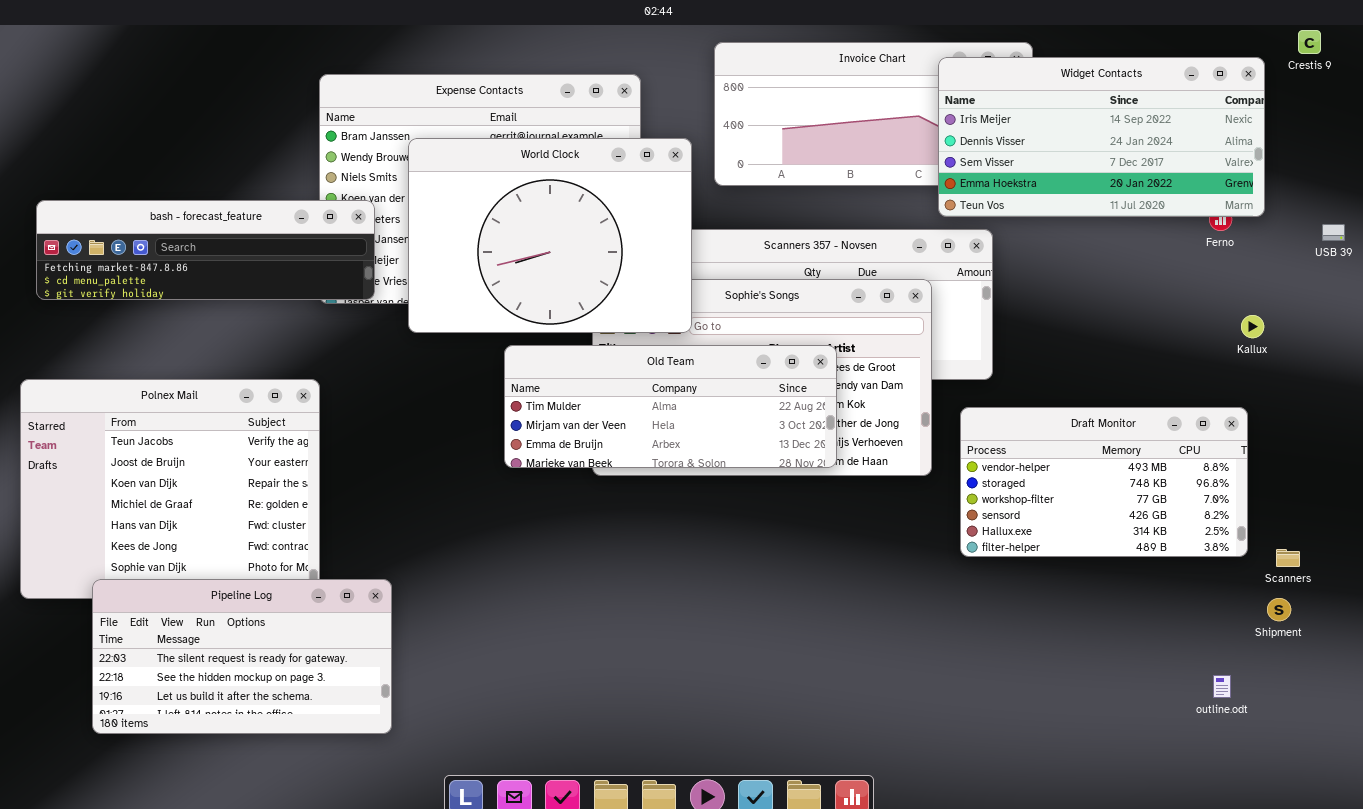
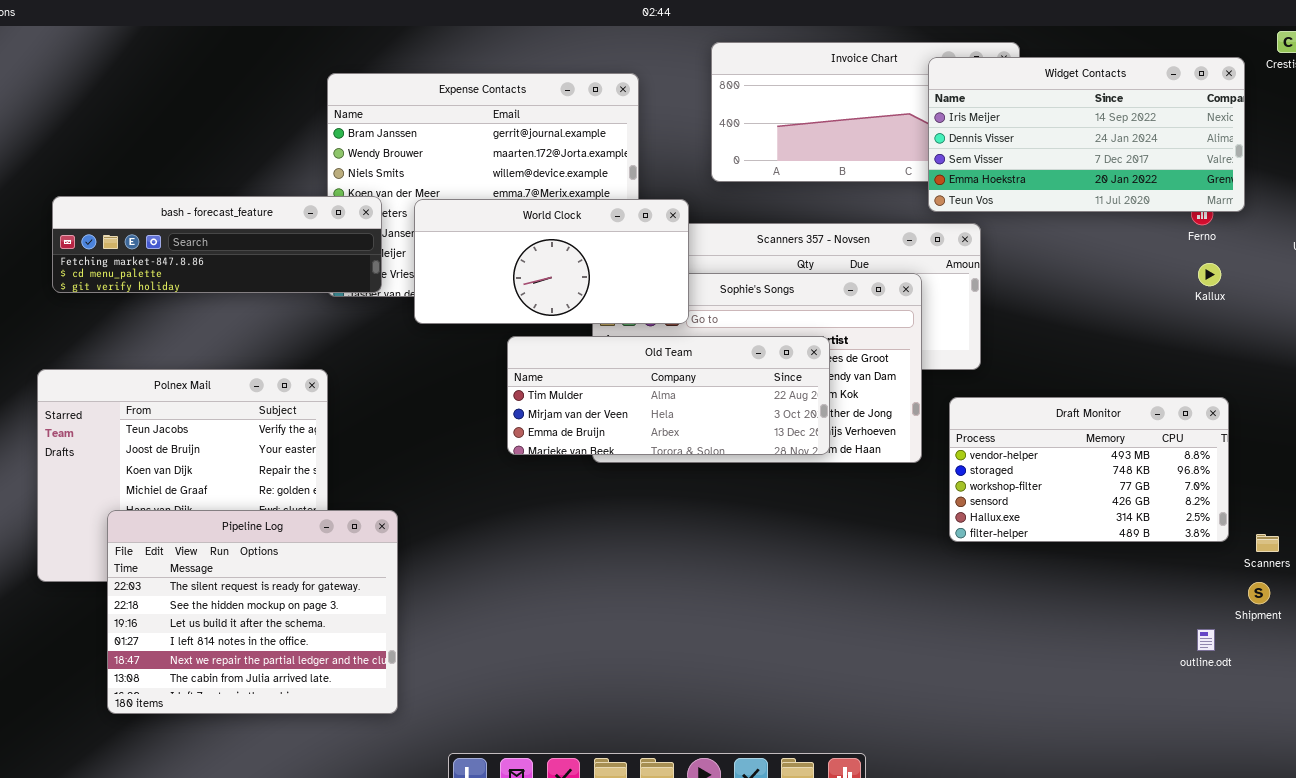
World Clock: [408,138,692,333] -> [414,199,689,324], resized
Kallux: [1241,315,1264,338] -> [1198,263,1221,286], moved
Pipeline Log: [92,579,392,734] -> [107,510,398,714], resized
outline.odt: [1213,675,1231,698] -> [1197,629,1215,651], moved

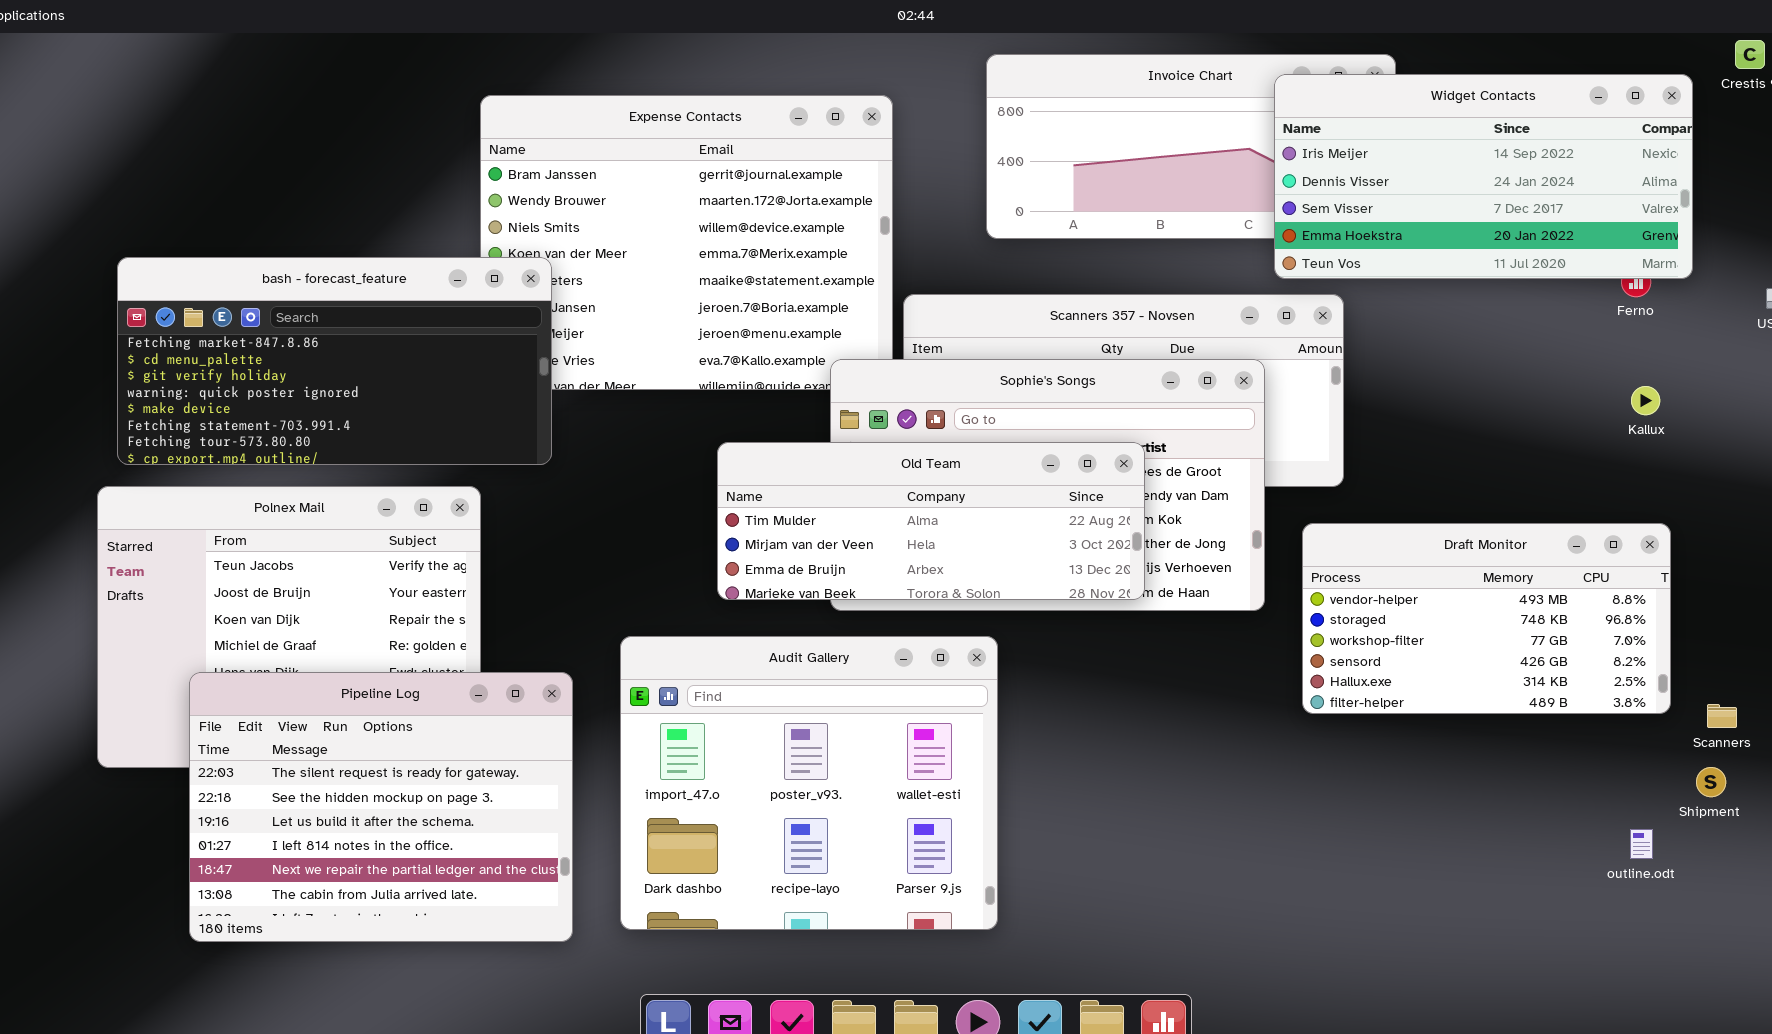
bash - forecast_feature: [52,196,382,293] -> [117,257,552,465], resized
World Clock: [414,199,689,324] -> none, closed
Kallux: [1198,263,1221,286] -> [1631,386,1660,415], moved
Audit Gallery: none -> [620,636,998,930], opened

